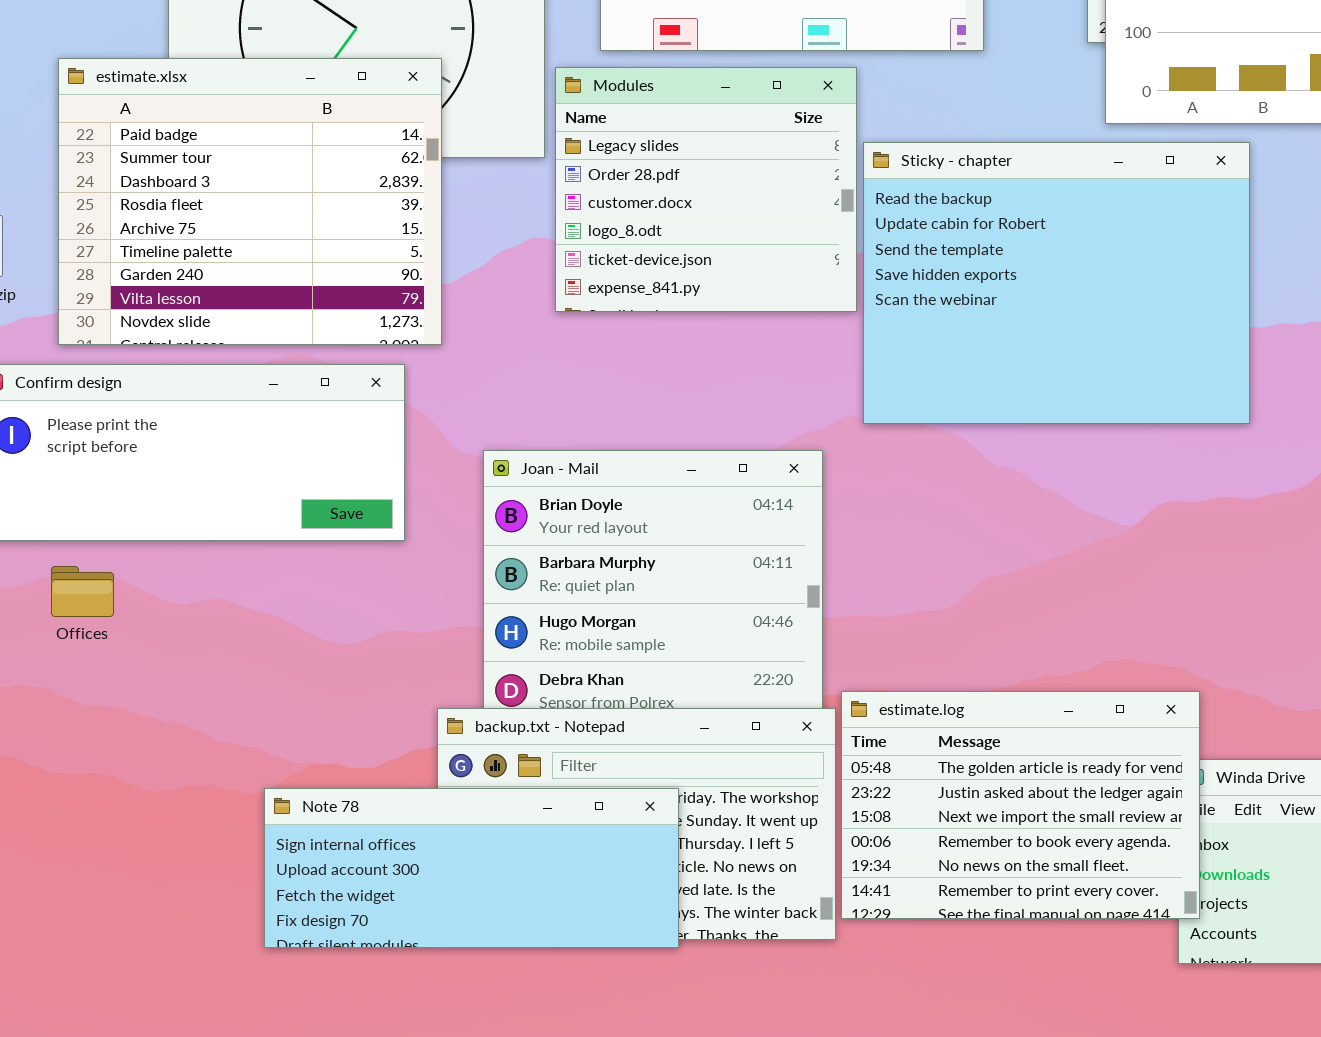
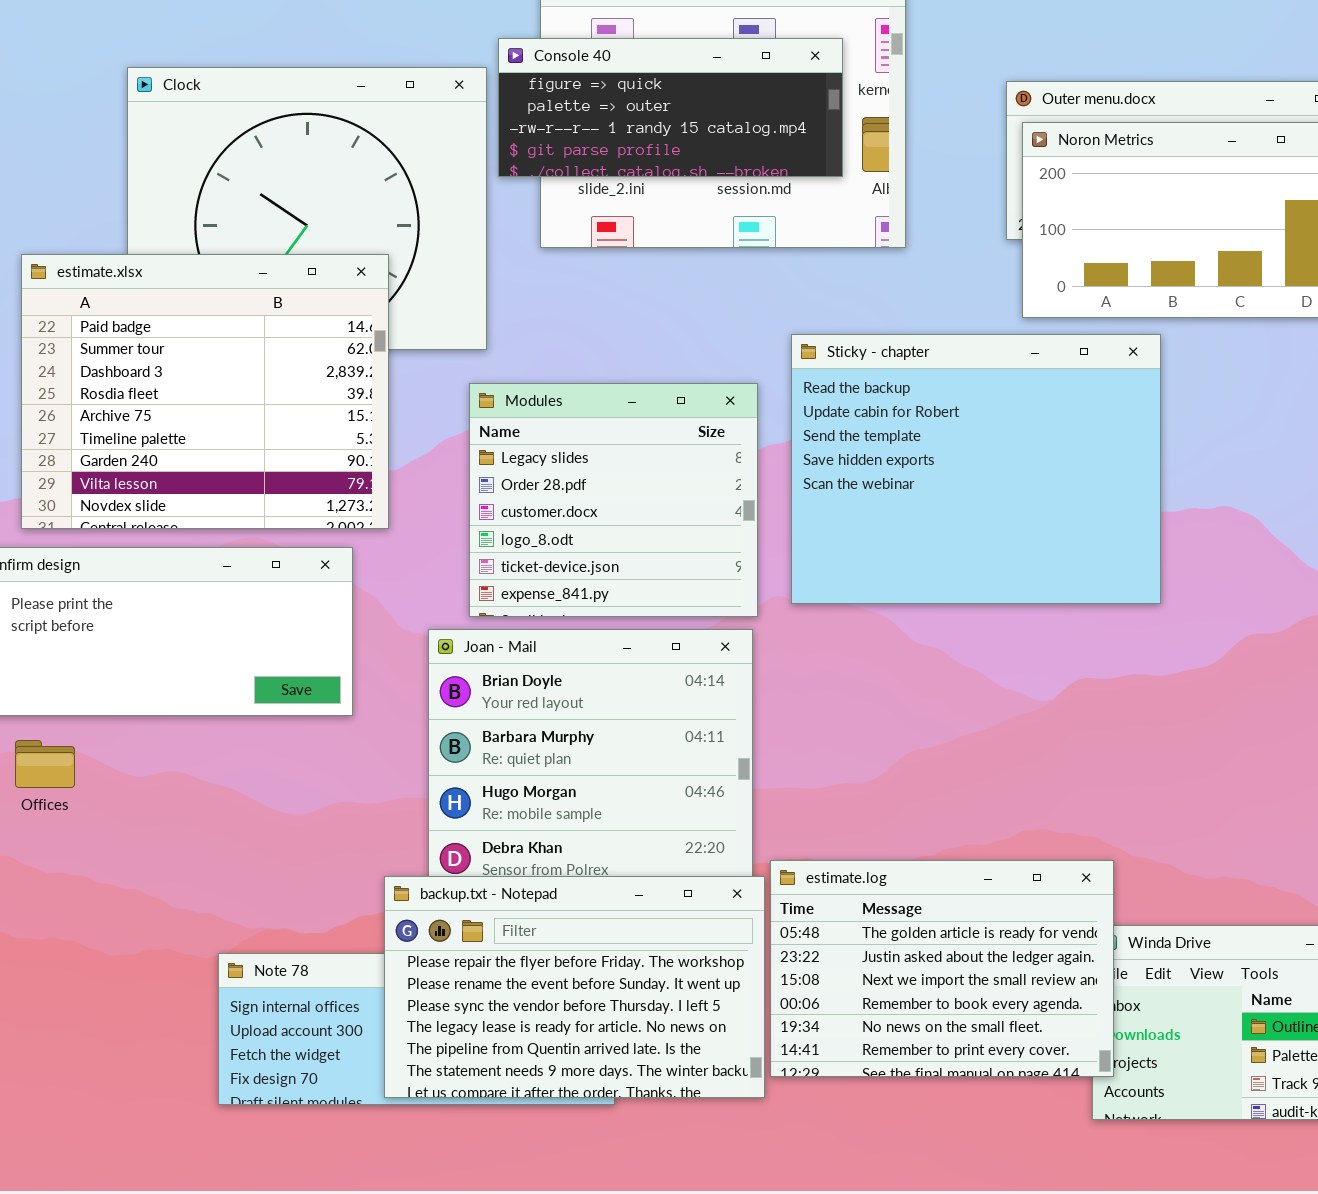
Modules: [555,67,857,312] -> [469,383,758,617], moved
backup.txt - Notepad: [437,708,836,940] -> [384,876,765,1098], raised

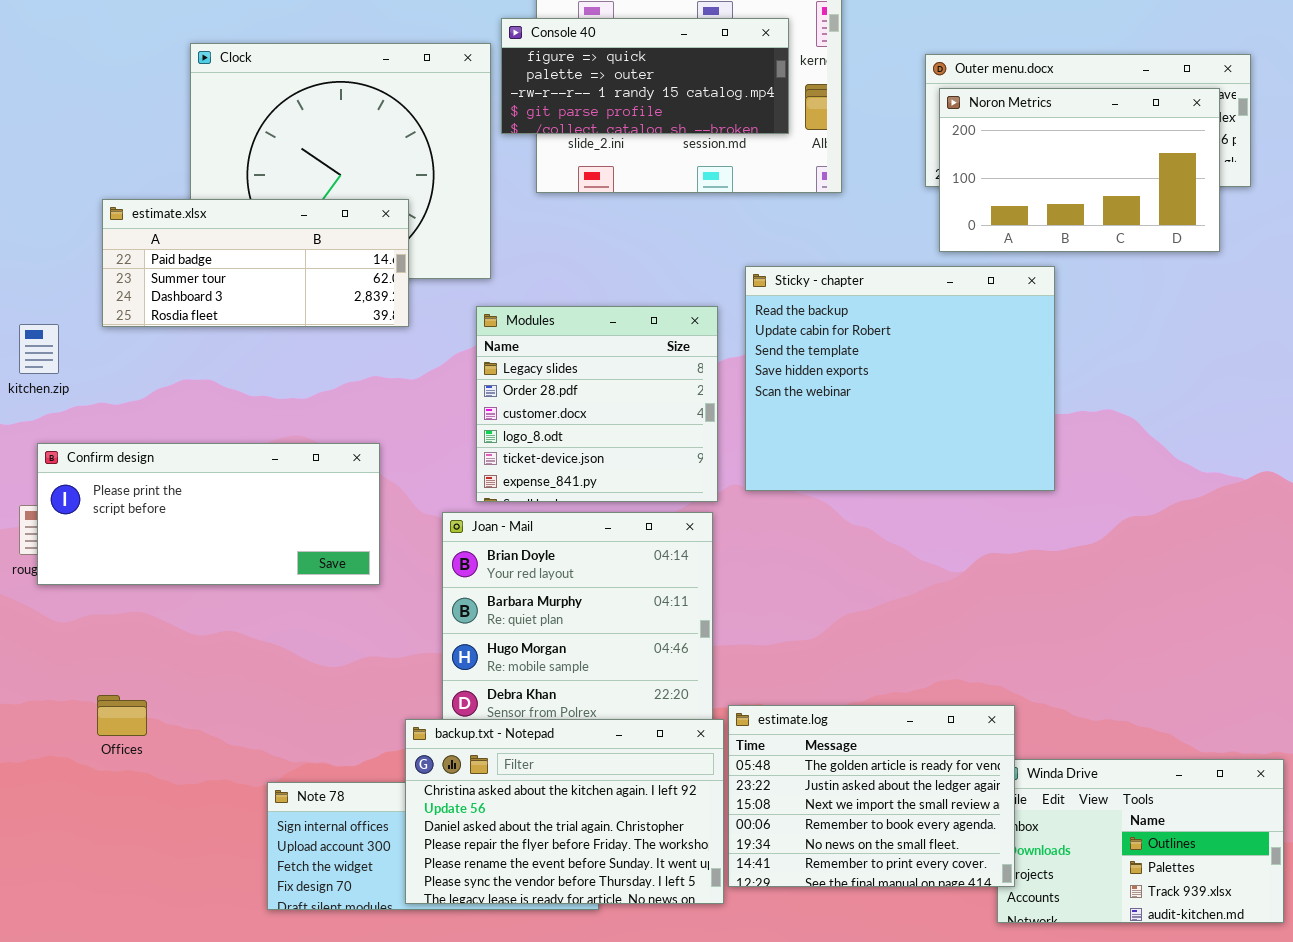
estimate.xlsx: [21,254,389,529] -> [102,199,409,327], resized
Offices: [15,740,75,788] -> [97,695,147,736], moved
backup.txt - Notepad: [384,876,765,1098] -> [405,719,724,904], scrolled up 3 rows

